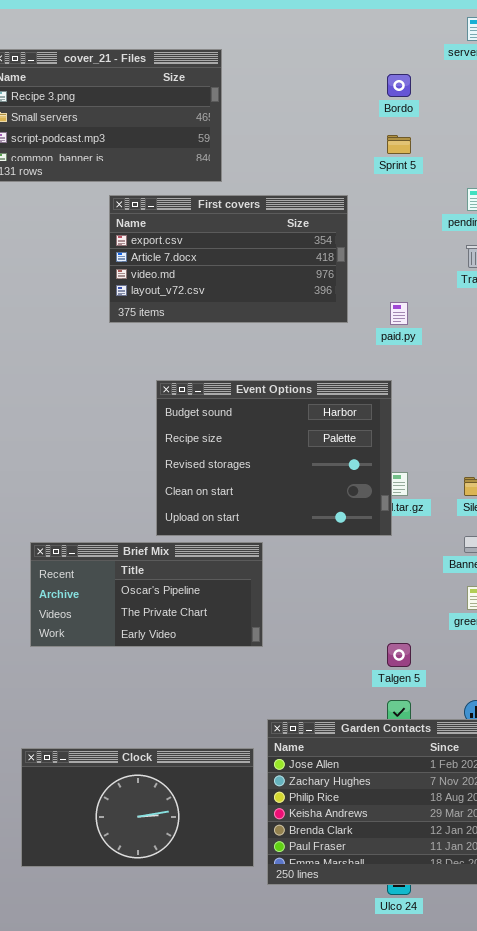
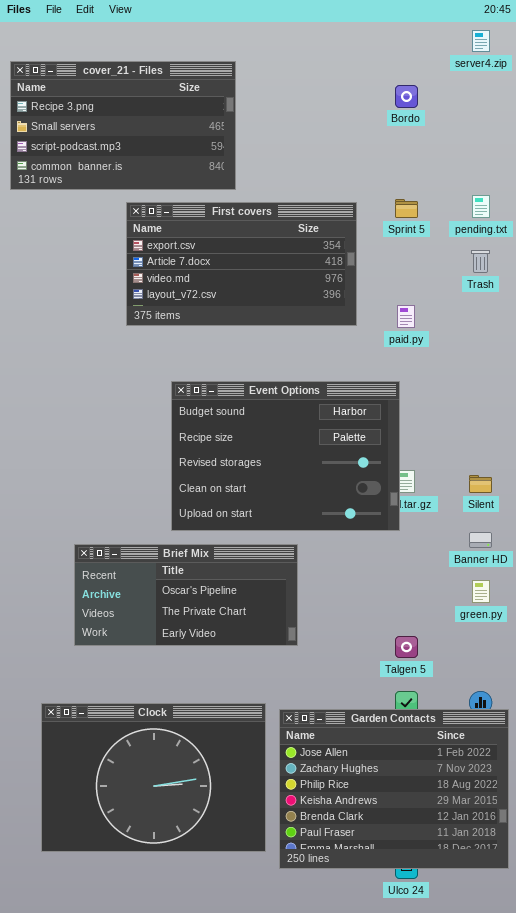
Sprint 5: [387,135,411,154] -> [395,199,418,218], moved
Brief Mix: [30,542,263,647] -> [74,544,298,646], moved
Clock: [21,748,254,867] -> [41,703,266,852], resized

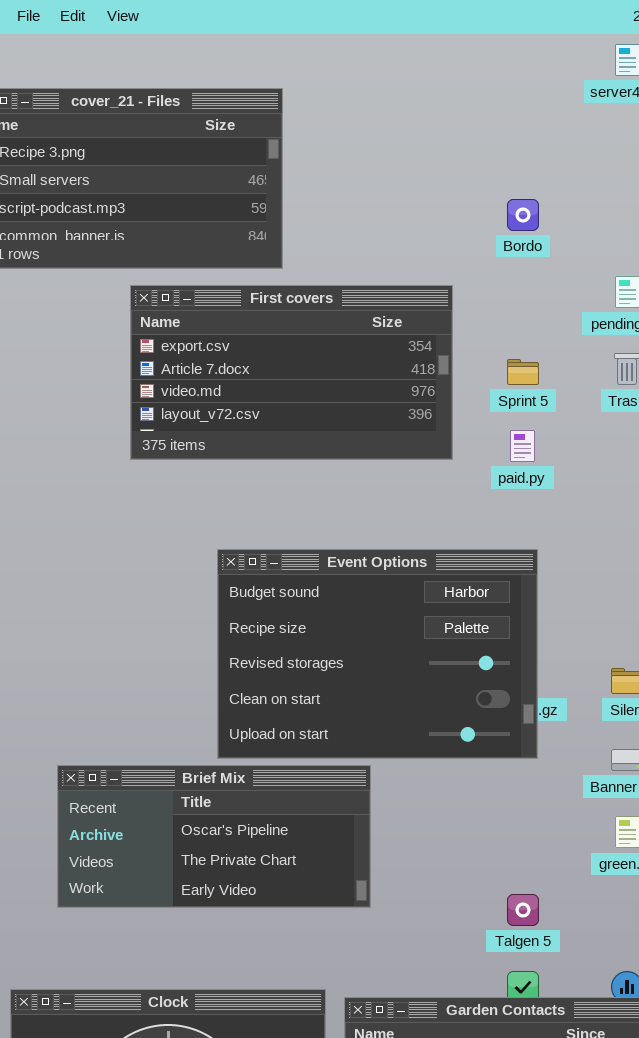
Bordo: [395,85,418,108] -> [507,199,539,231], moved
Sprint 5: [395,199,418,218] -> [507,359,539,385], moved
Event Options: [171,381,400,531] -> [217,549,538,759], moved

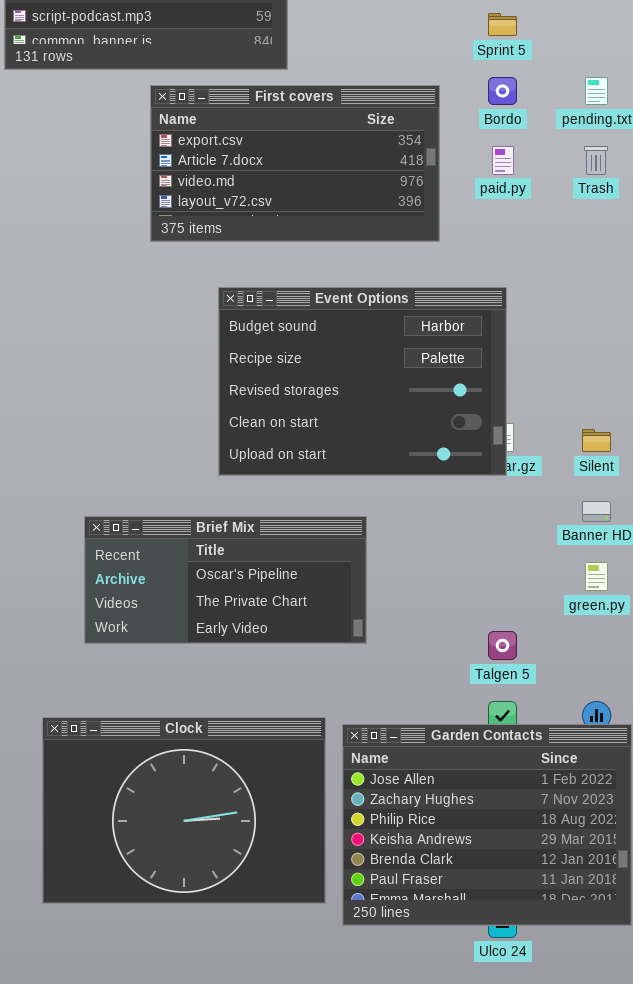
Bordo: [507,199,539,231] -> [488,77,517,105], moved
Sprint 5: [507,359,539,385] -> [488,13,517,36], moved
paid.py: [510,430,535,462] -> [492,146,514,175], moved
Event Options: [217,549,538,759] -> [218,287,507,476], moved

